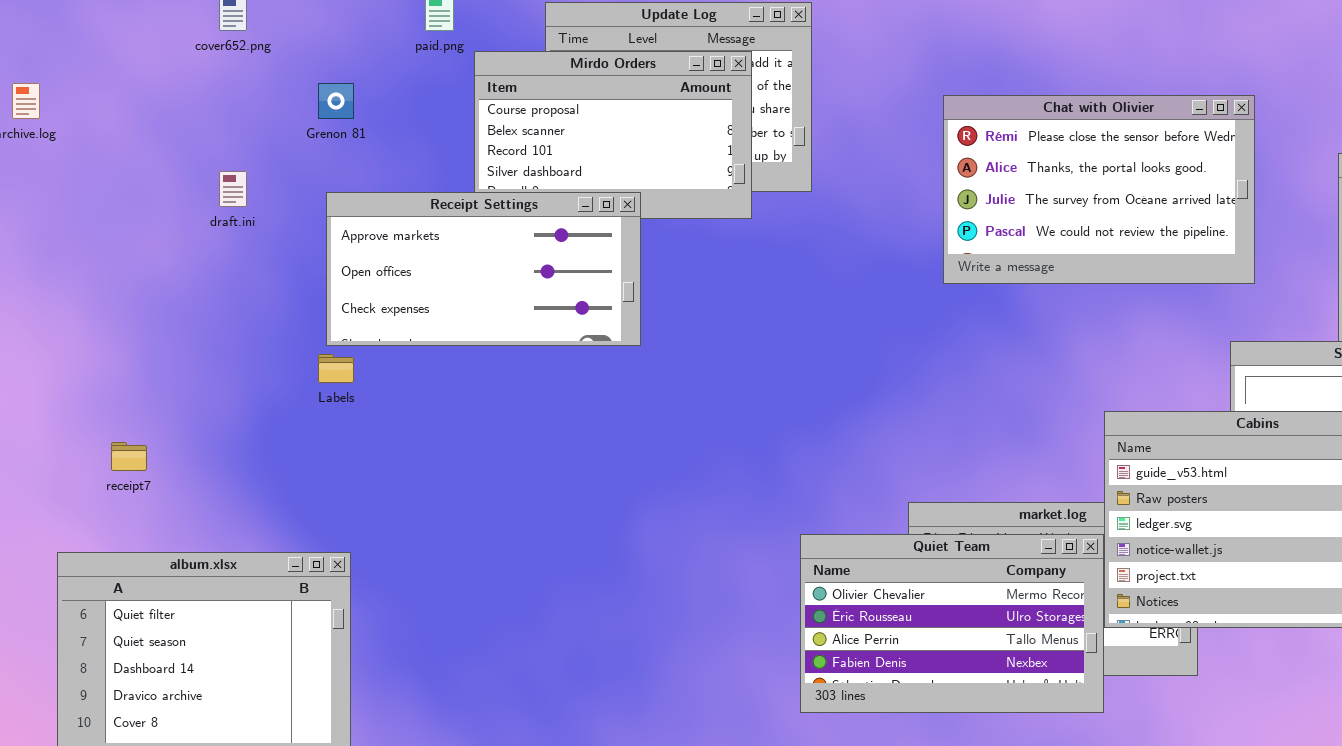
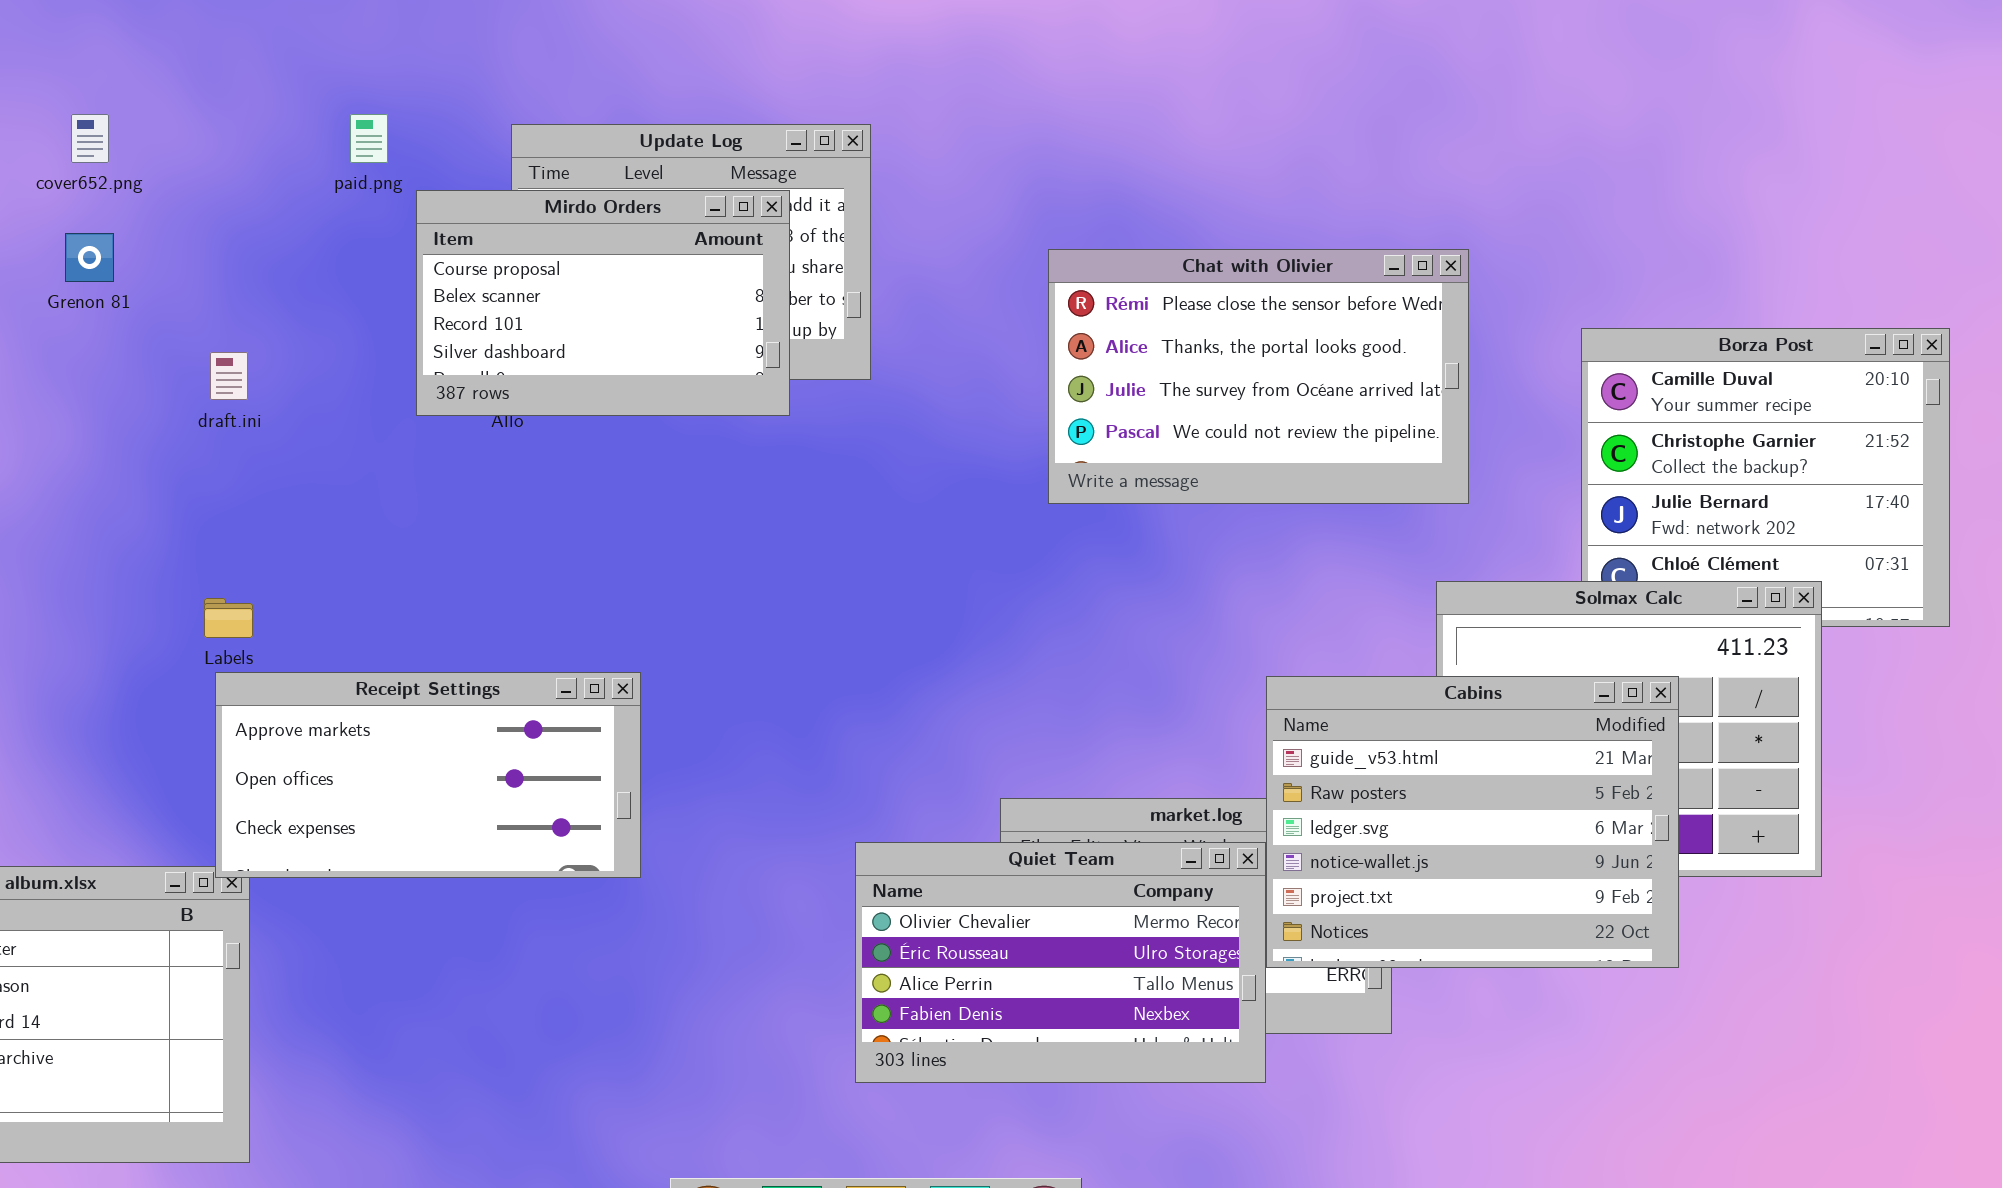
Grenon 81: [318,83,354,119] -> [65,233,114,282], moved
draft.ini: [219,171,247,207] -> [210,352,248,400], moved
Receipt Settings: [326,192,641,346] -> [215,672,641,878], moved

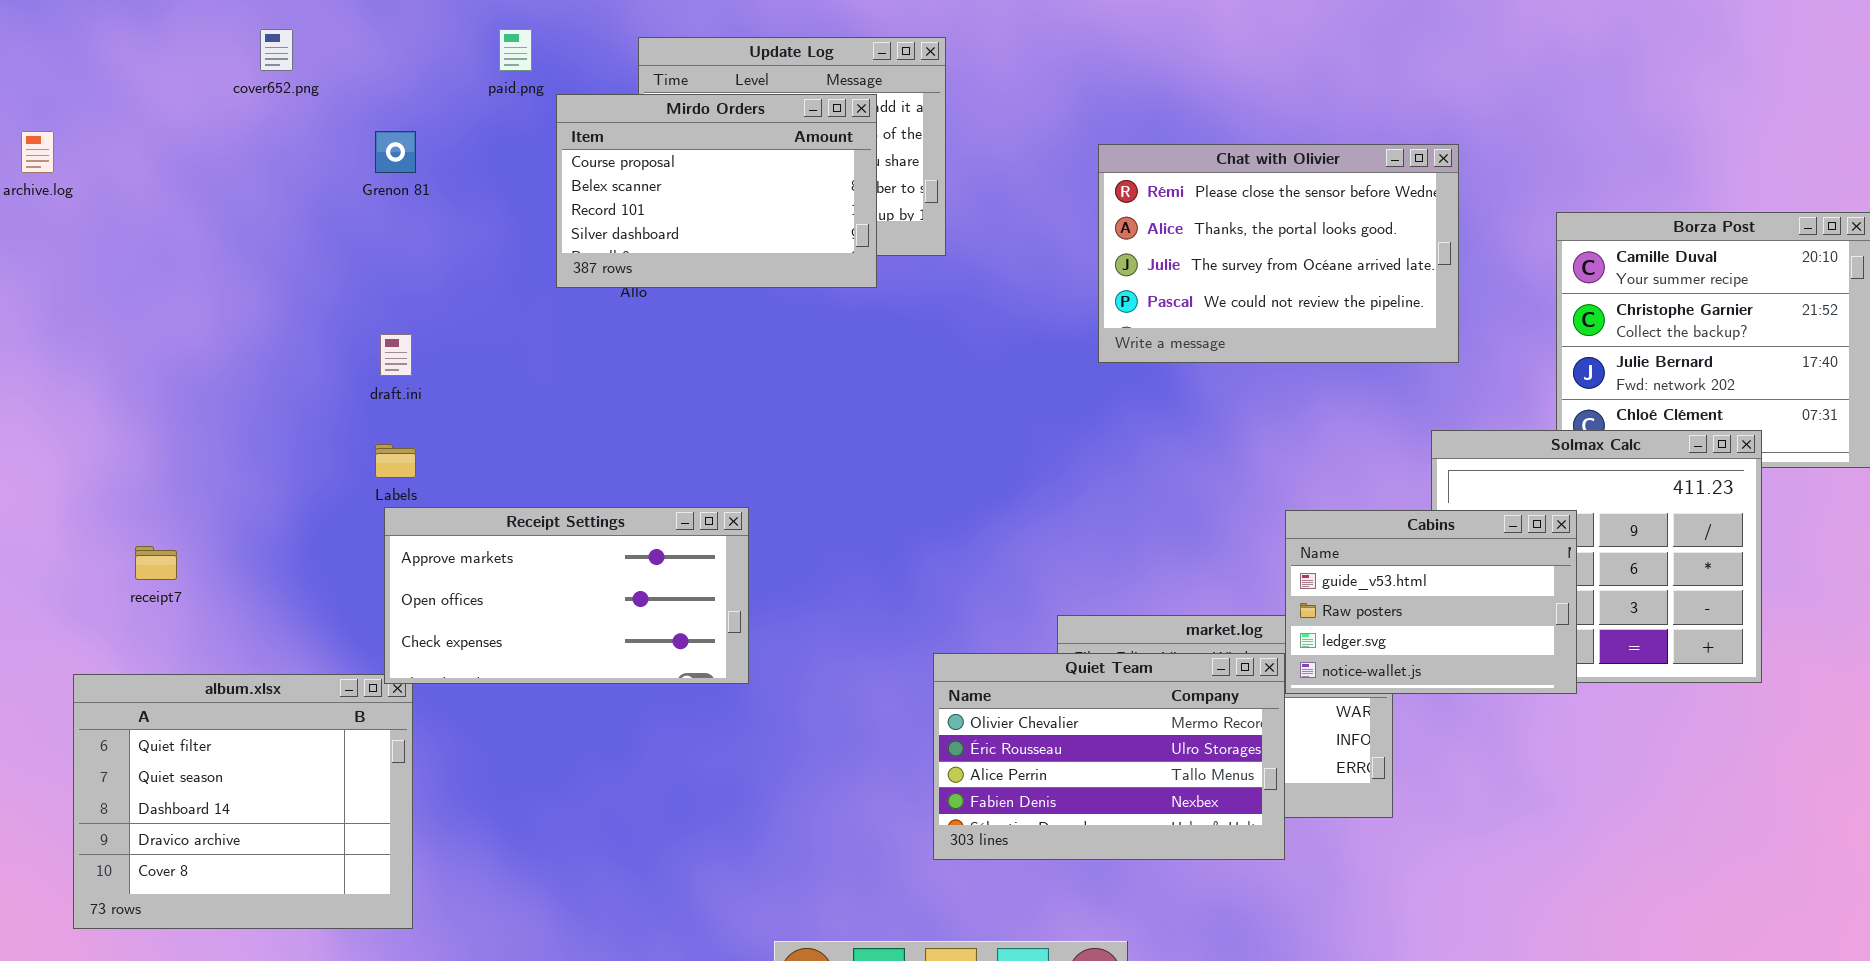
Grenon 81: [65,233,114,282] -> [375,131,416,173], moved
draft.ini: [210,352,248,400] -> [380,334,412,376], moved
Cabins: [1266,676,1679,968] -> [1285,510,1577,694], resized

